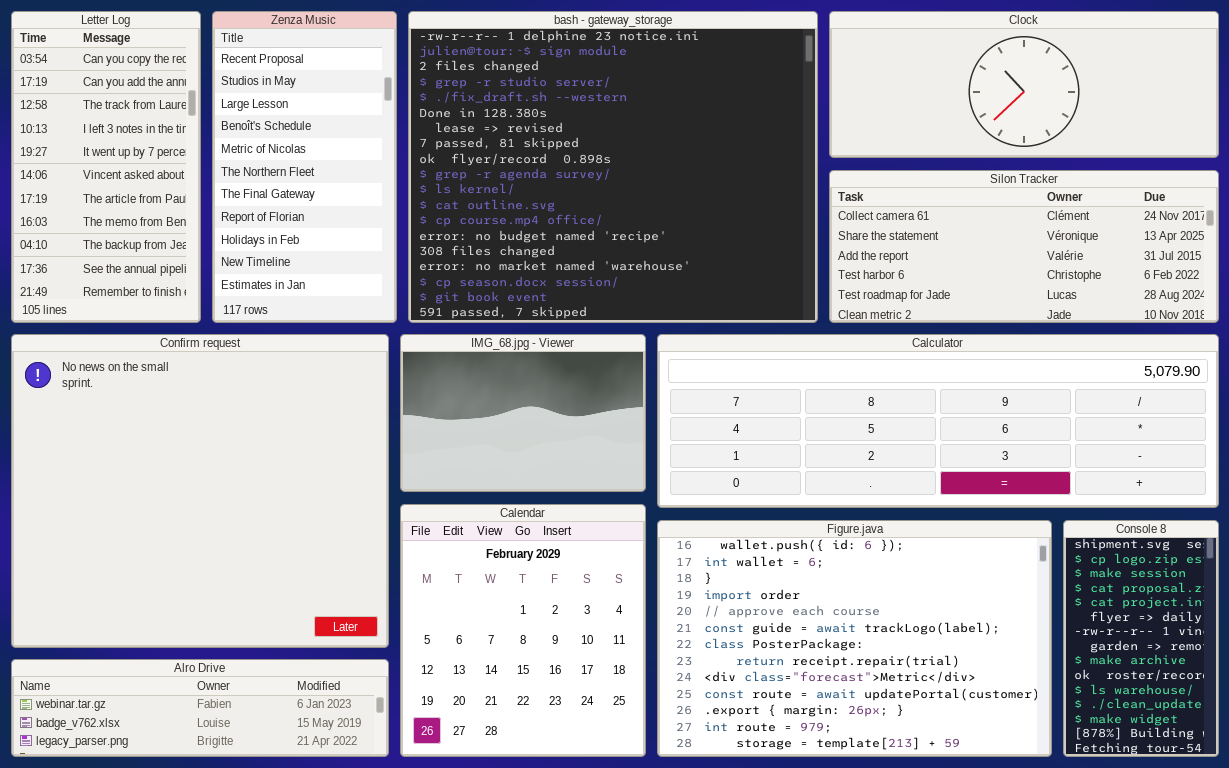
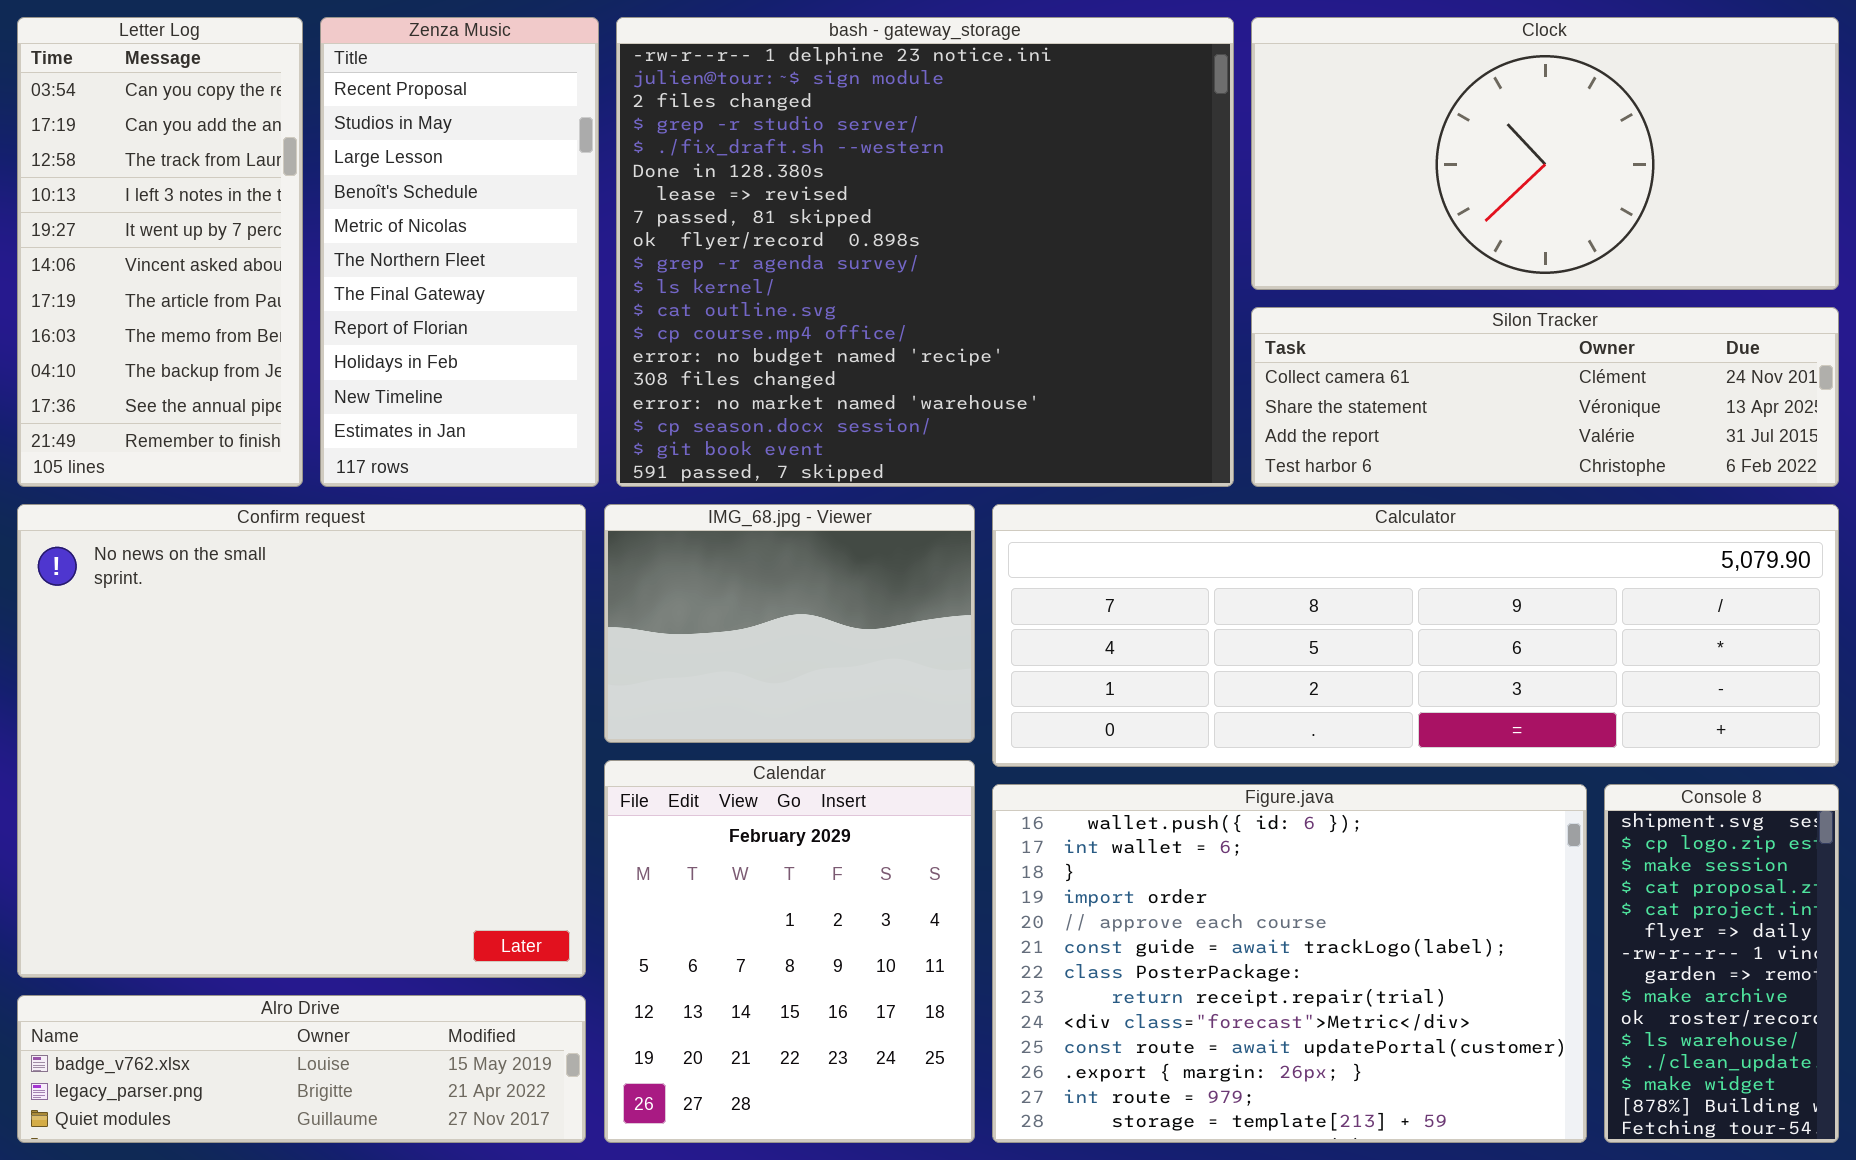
Clock: [829,11,1219,158] -> [1251,17,1839,290], resized
Silon Tracker: [829,170,1219,323] -> [1251,307,1839,487], resized
Alro Drive: [11,659,389,757] -> [17,995,586,1143], scrolled down 1 row

